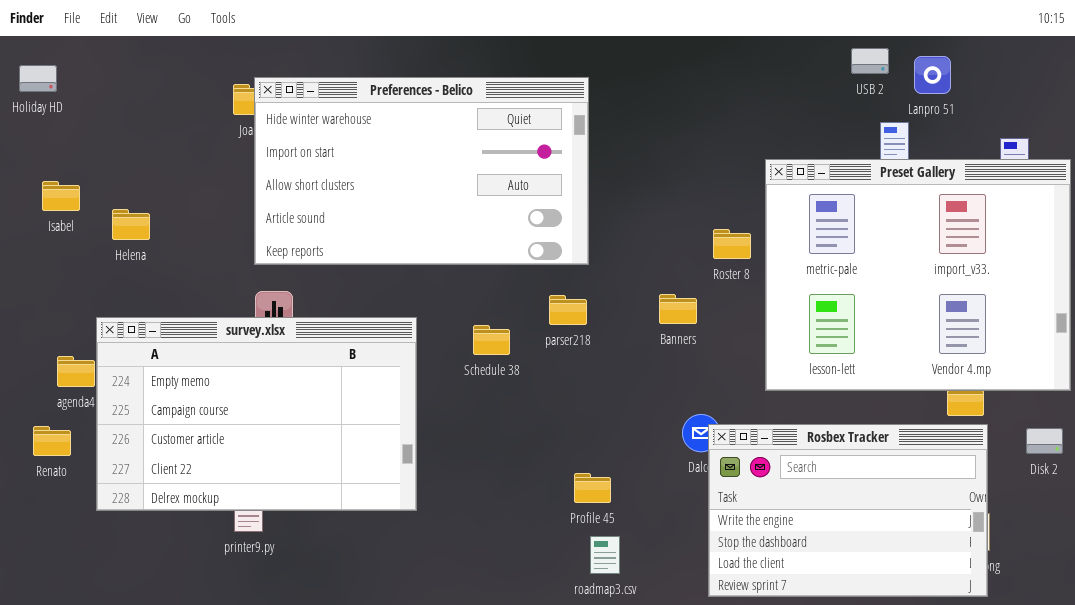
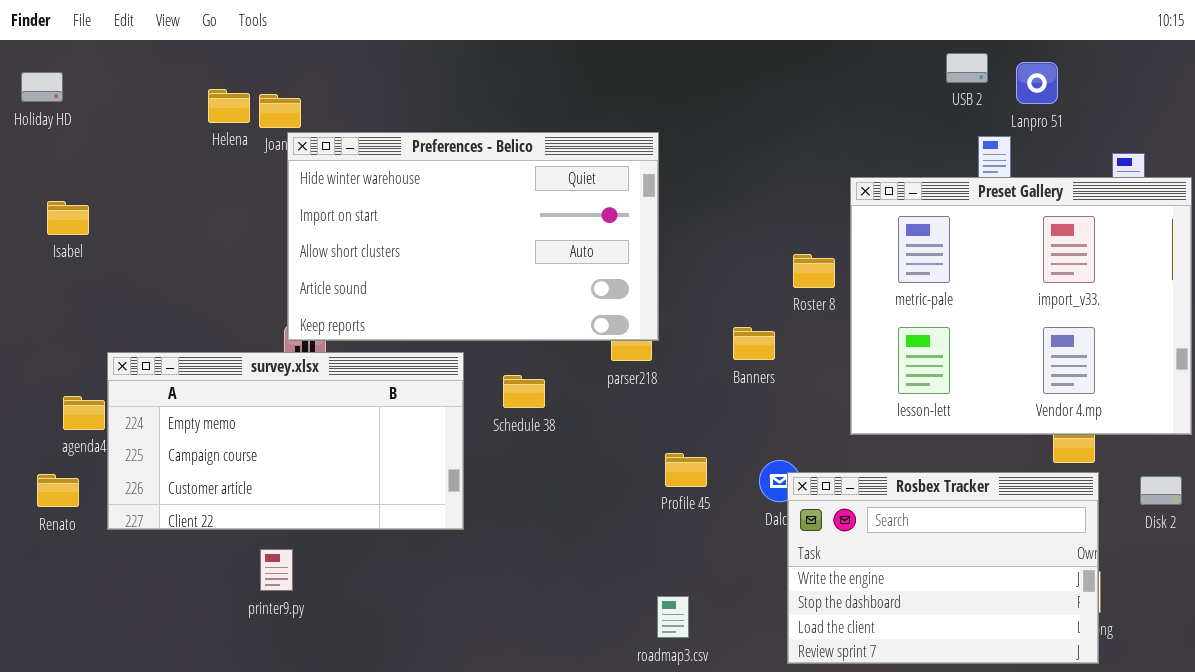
Preferences - Belico: [254,77,589,265] -> [287,132,659,341], moved
Helena: [112,209,150,240] -> [208,89,250,123], moved
survey.xlsx: [96,317,417,511] -> [107,352,464,530], resized
Schedule 38: [473,325,510,355] -> [503,375,545,408], moved
Profile 45: [574,473,611,503] -> [665,453,707,487], moved

